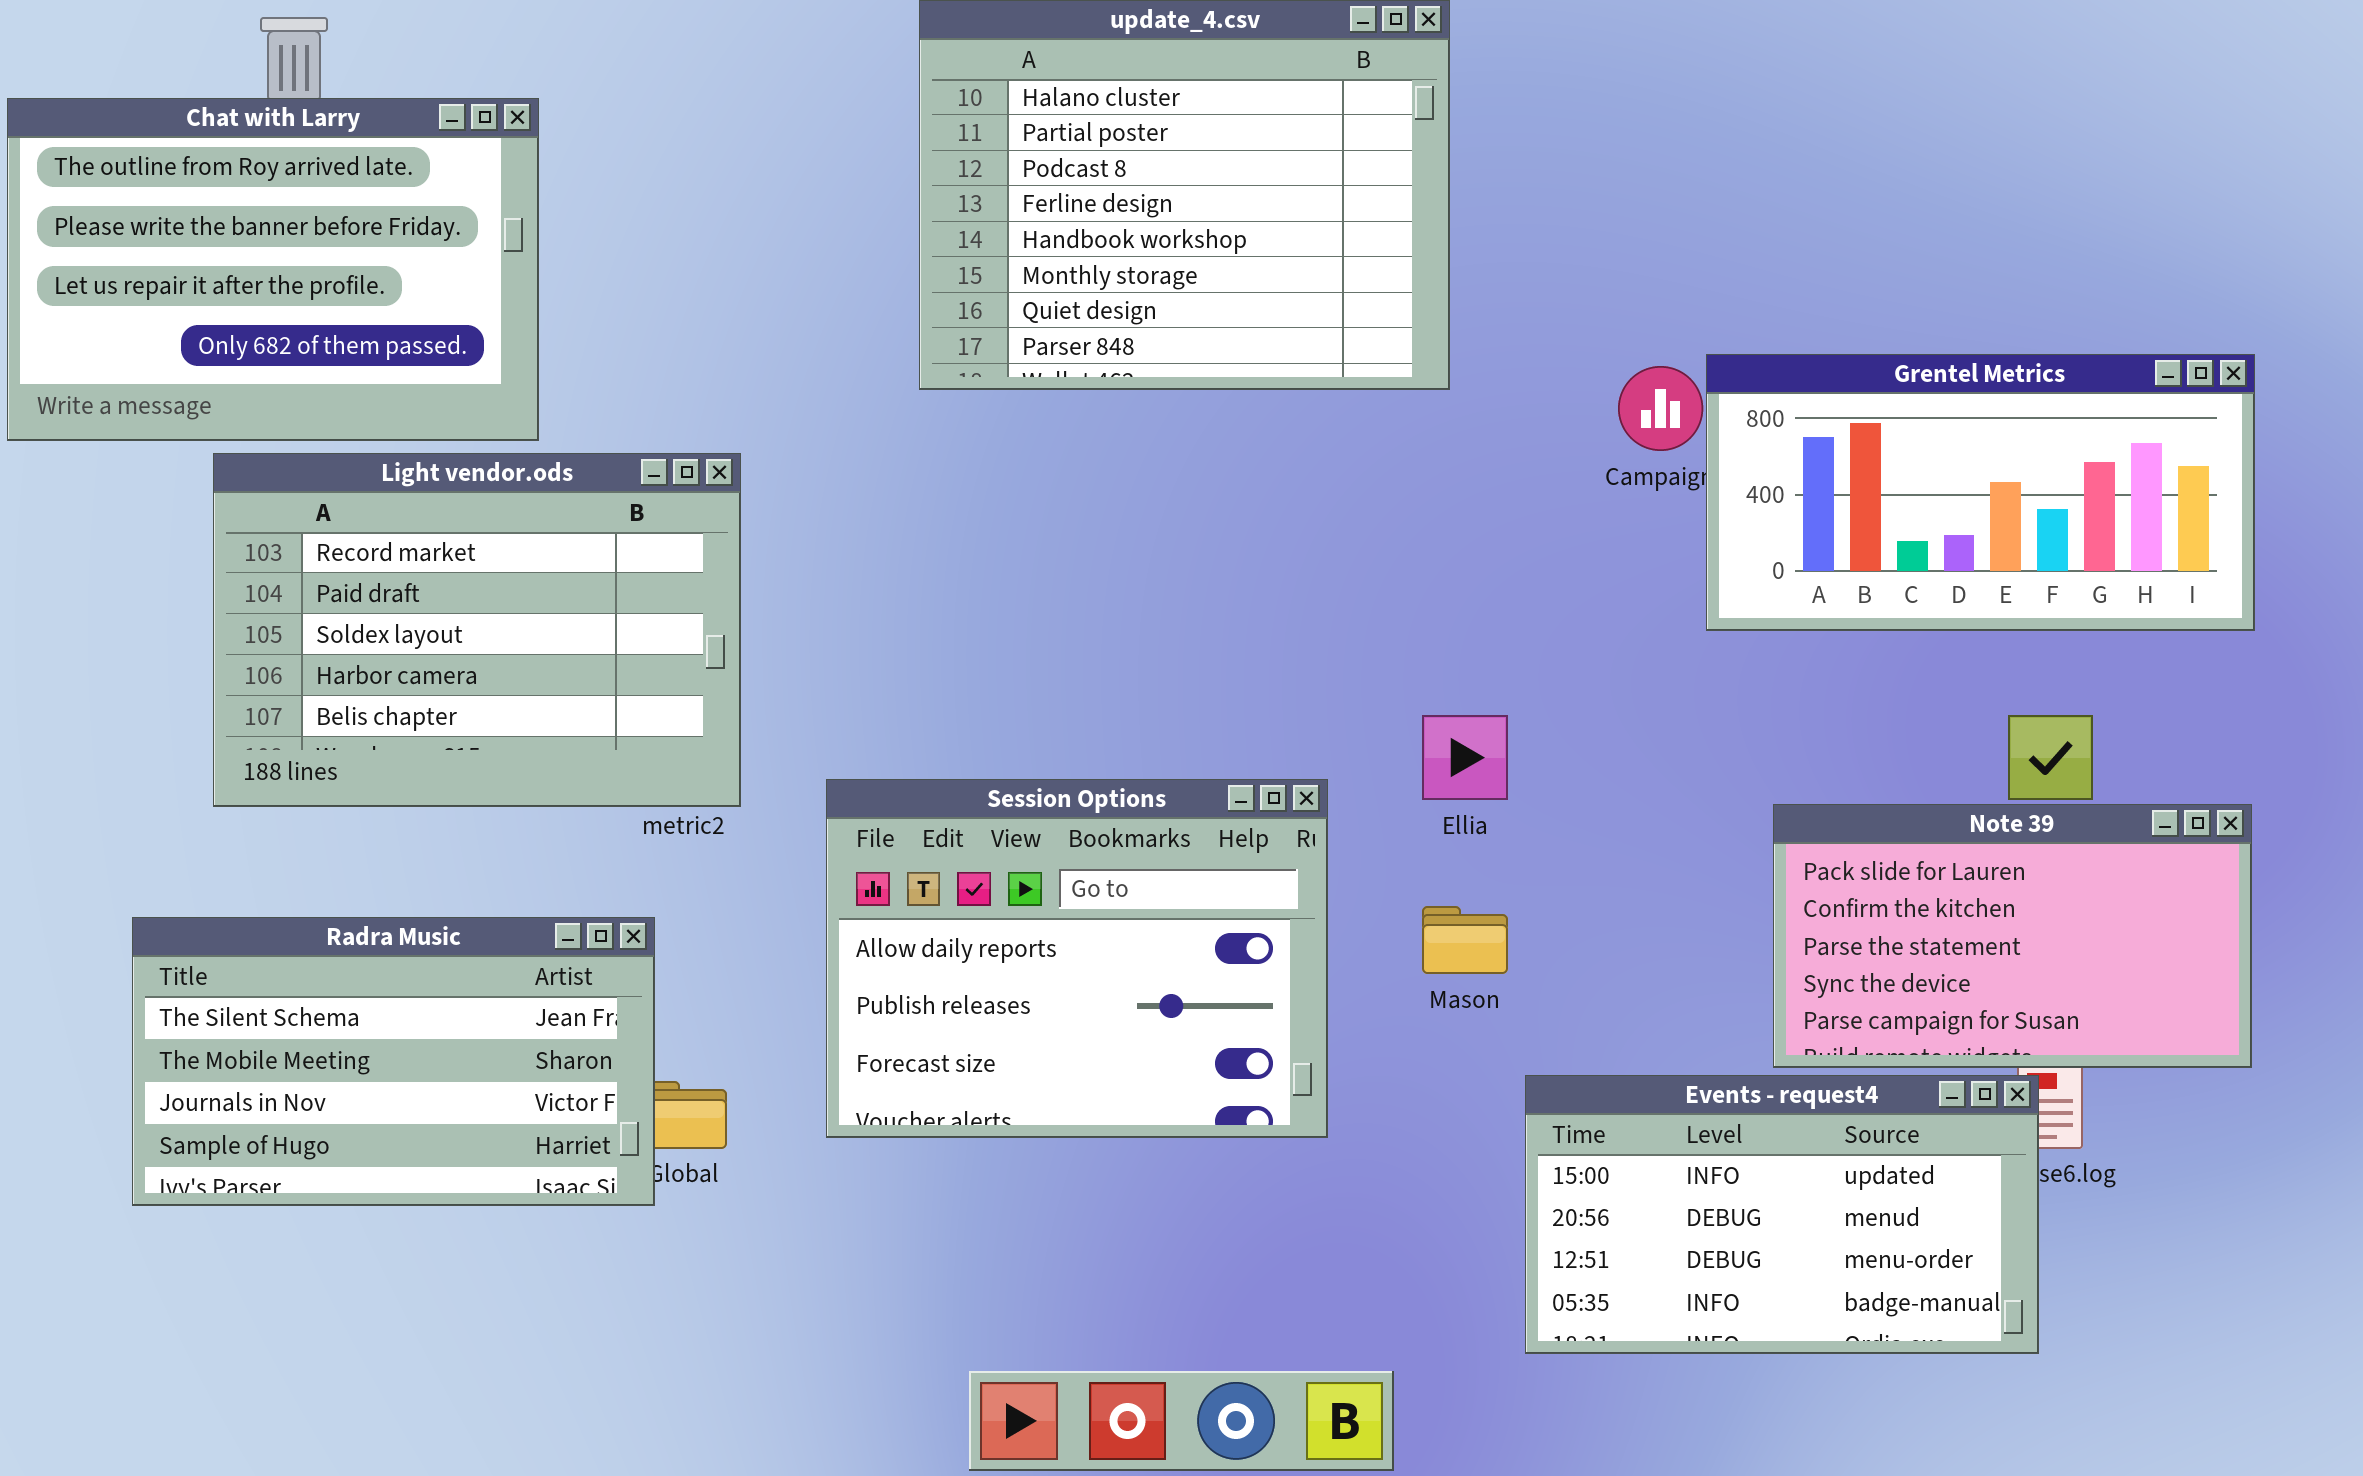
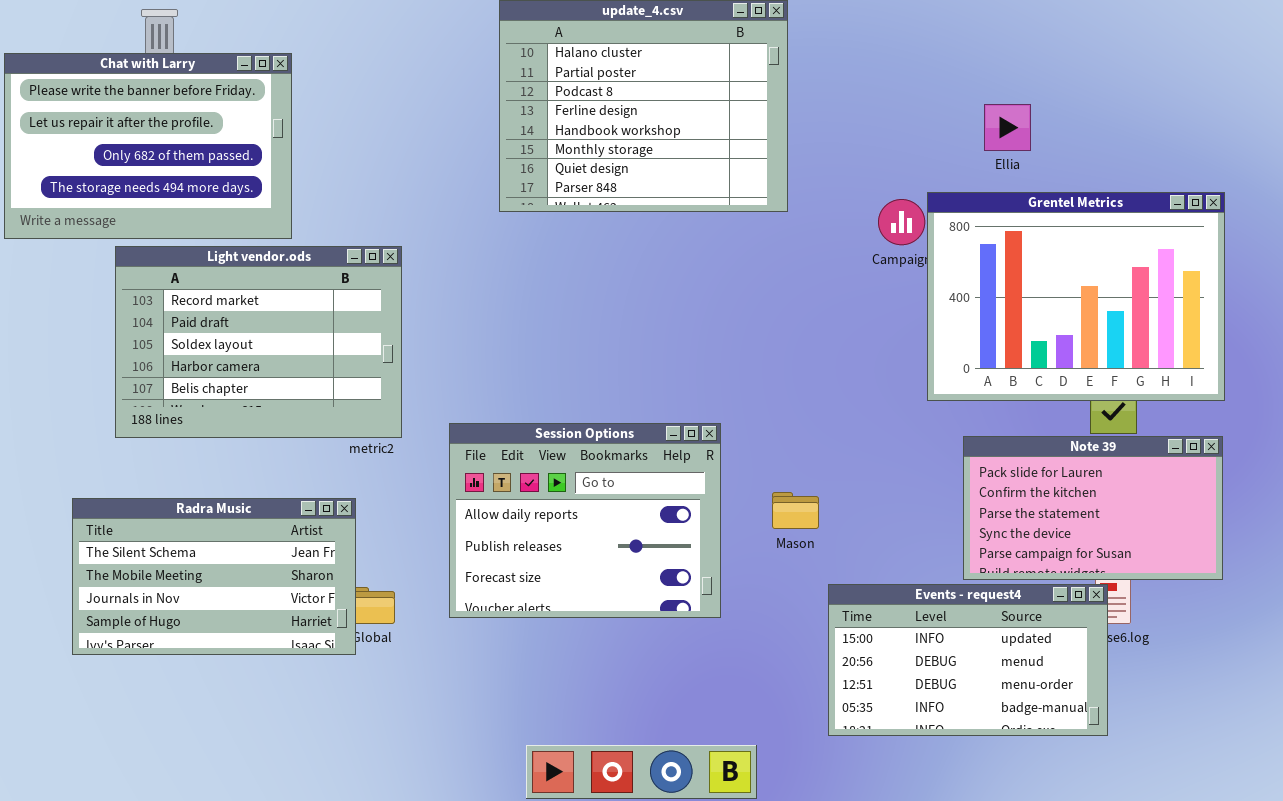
Chat with Larry: [7,98,539,441] -> [4,53,292,239], scrolled down 1 row
Grentel Metrics: [1706,354,2255,631] -> [927,192,1225,401], resized
Ellia: [1422,715,1508,800] -> [984,104,1031,151], moved

